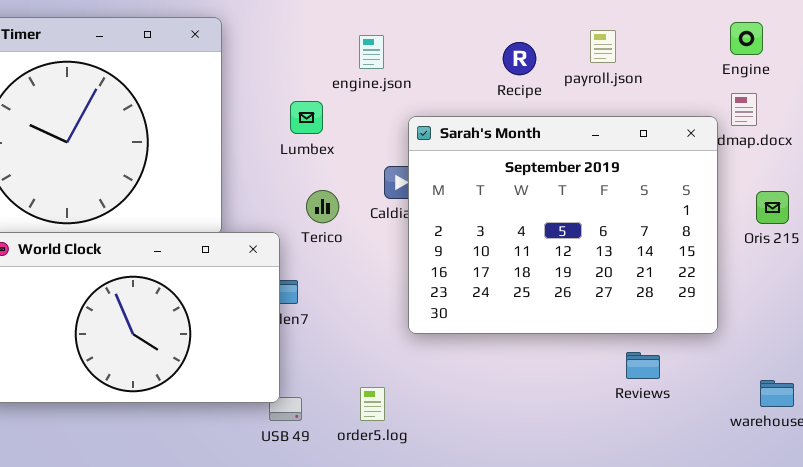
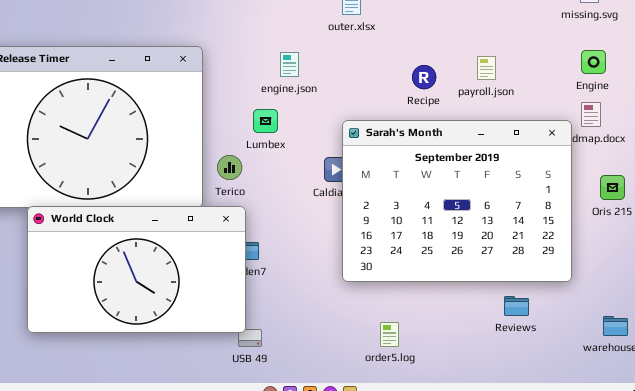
engine.json: [359,35,384,69] -> [280,52,299,77], moved
Terico: [306,190,339,223] -> [217,155,242,180], moved
order5.log: [360,387,385,421] -> [380,322,399,347], moved

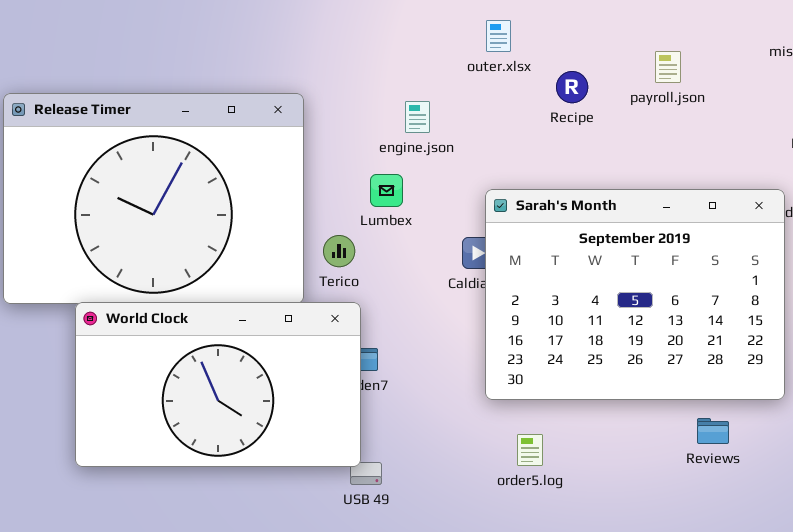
payroll.json: [477,56,496,80] -> [655,51,681,83], moved
Recipe: [412,65,436,89] -> [556,71,588,103], moved
order5.log: [380,322,399,347] -> [517,434,543,466], moved

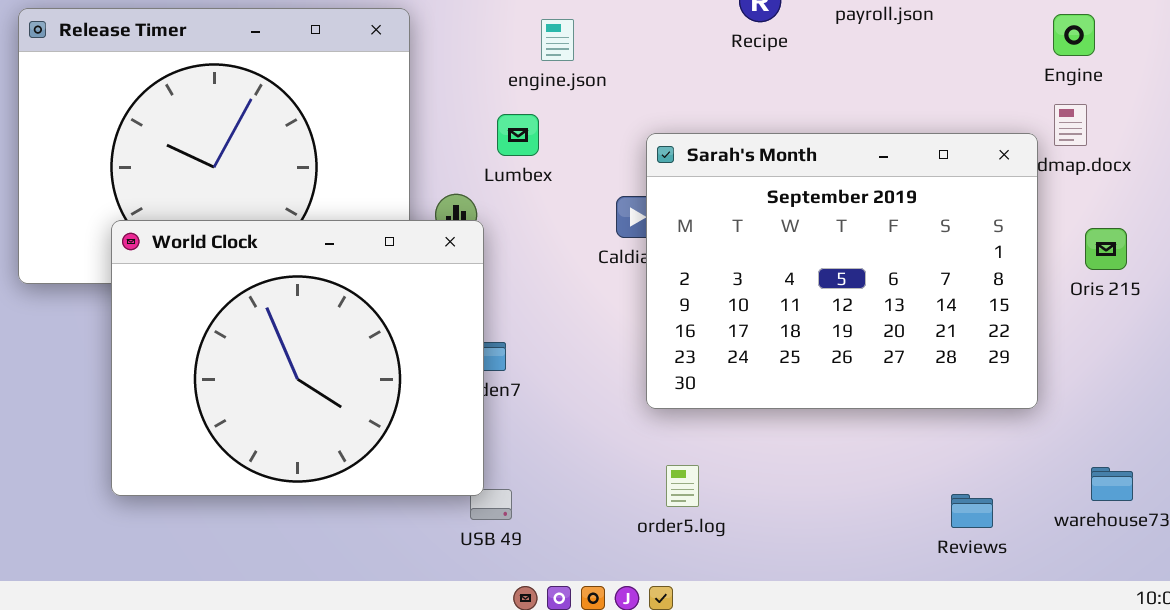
World Clock: [75,302,361,467] -> [111,220,484,496], resized
Reviews: [697,418,729,444] -> [951,494,993,528], moved
order5.log: [517,434,543,466] -> [666,465,699,507], moved

